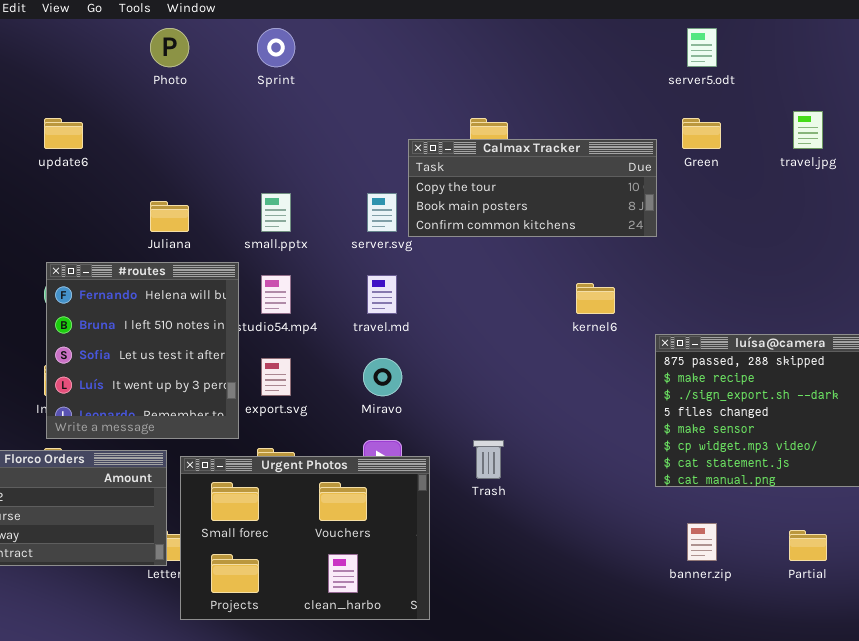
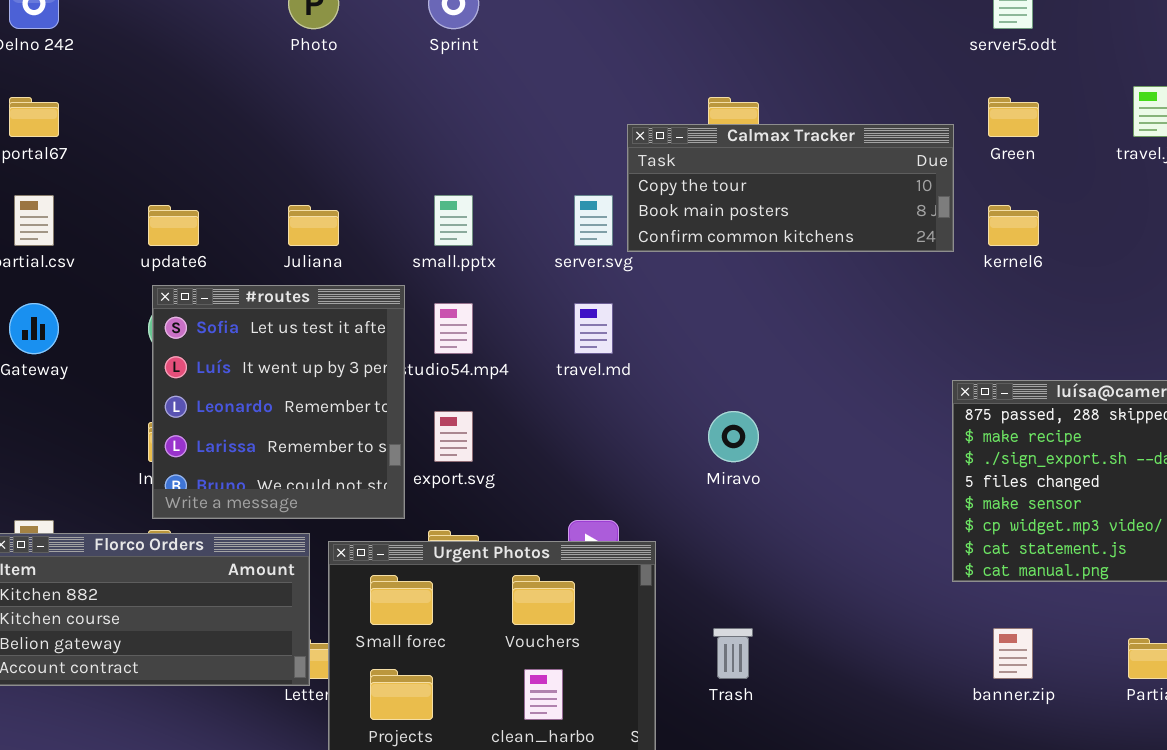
update6: [44,118,83,149] -> [148,205,199,246], moved
#routes: [46,262,239,439] -> [152,285,405,519], scrolled down 2 rows
kernel6: [576,283,615,314] -> [988,205,1039,246], moved
Miravo: [363,358,402,396] -> [708,411,759,462], moved
Trash: [473,440,504,479] -> [713,628,753,679], moved

